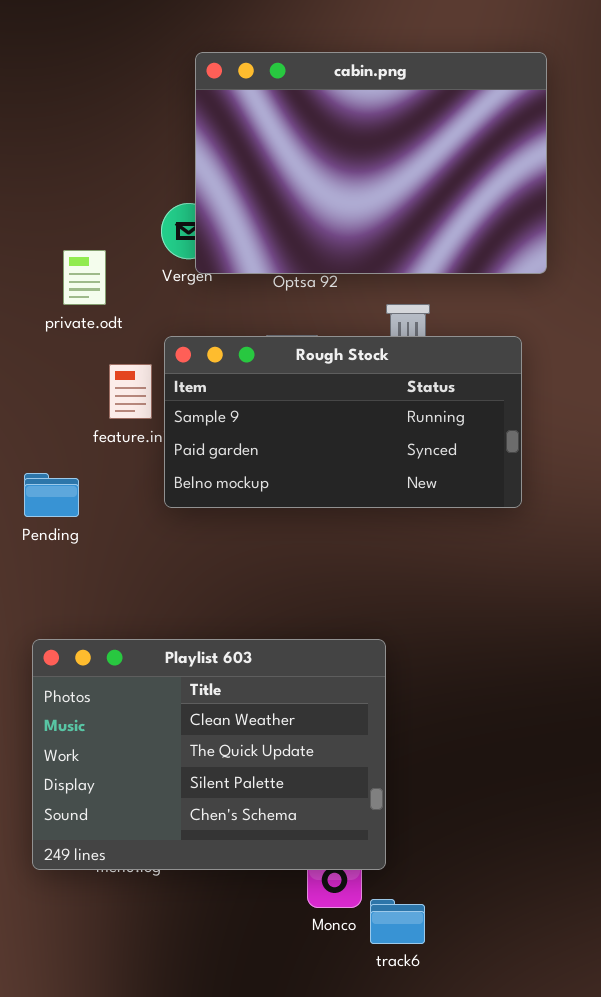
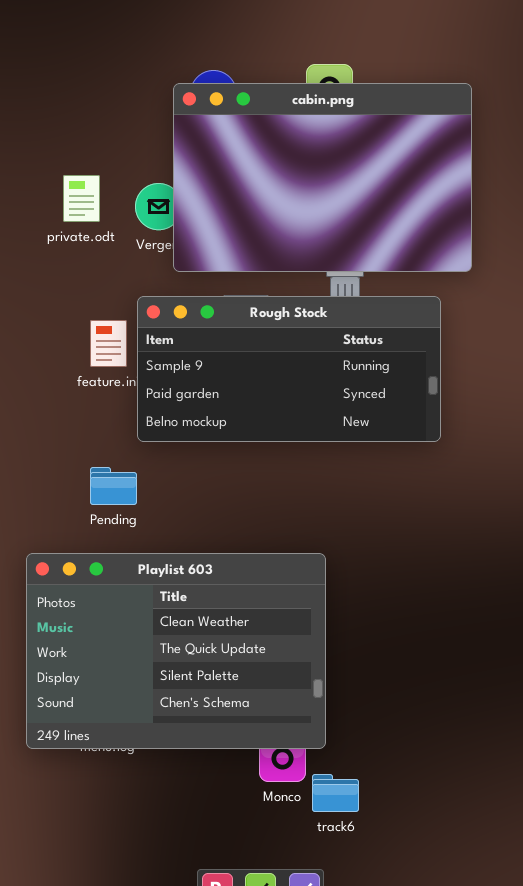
cabin.png: [195,52,547,274] -> [173,83,472,272], moved
private.odt: [63,250,106,305] -> [63,175,100,222], moved
Pending: [24,473,79,517] -> [90,467,137,505], moved

